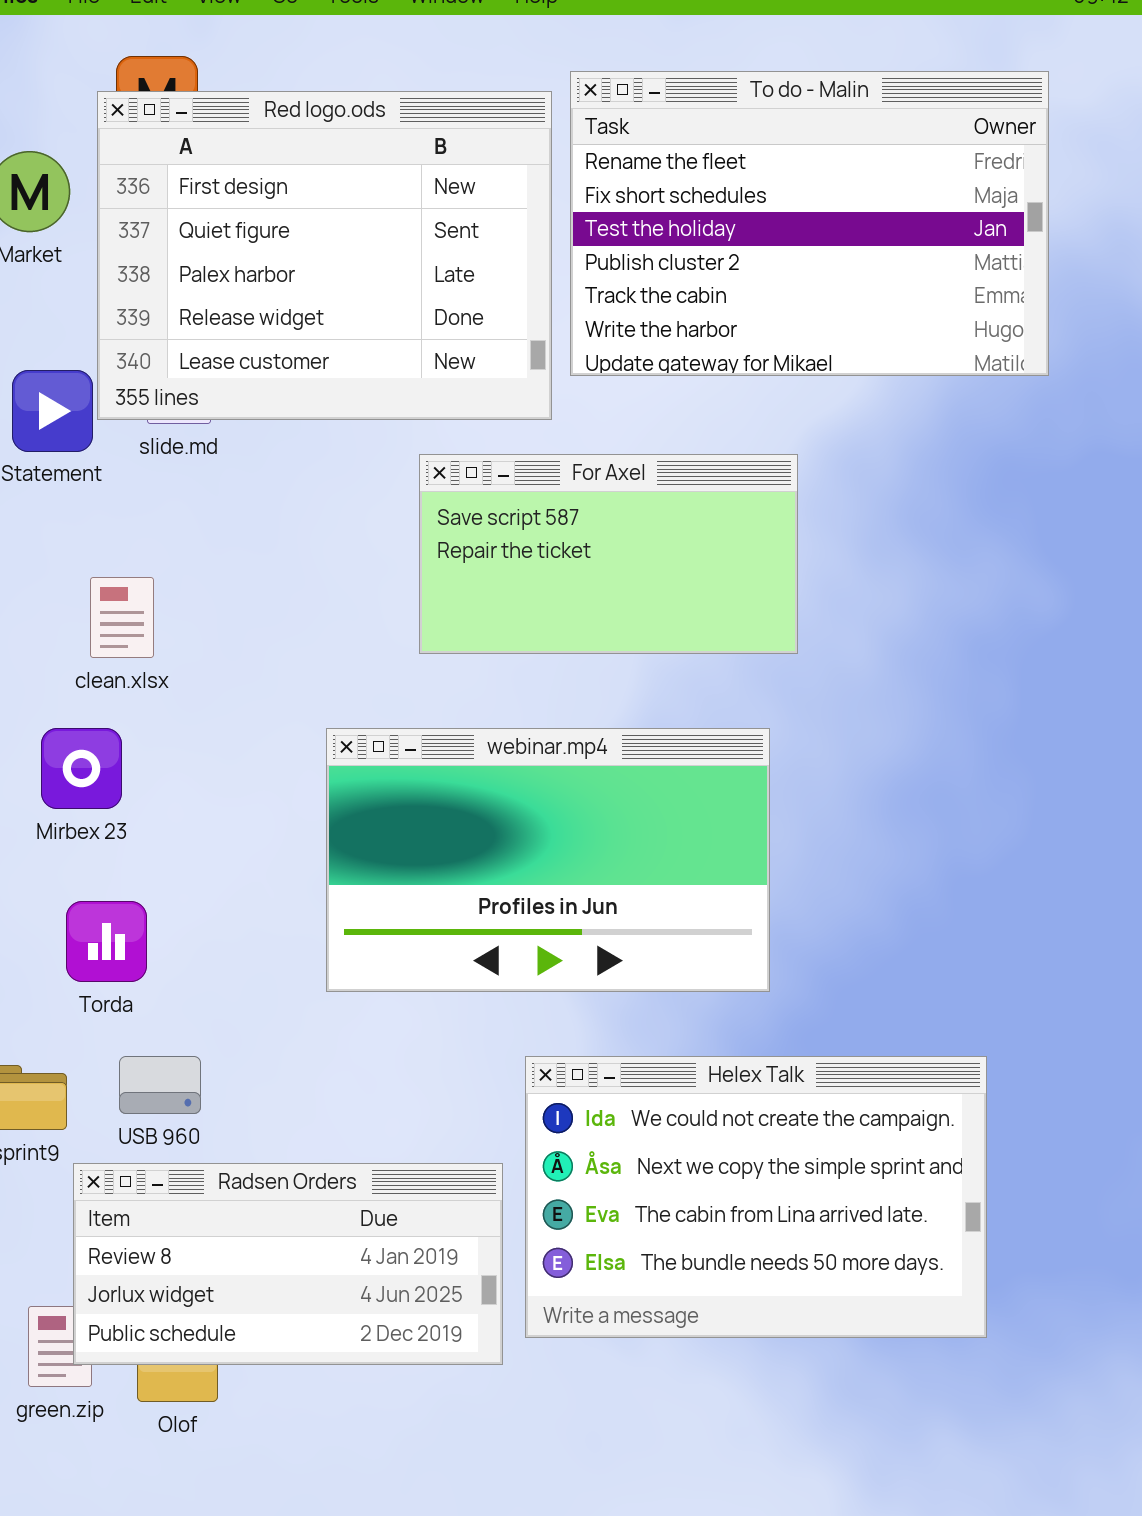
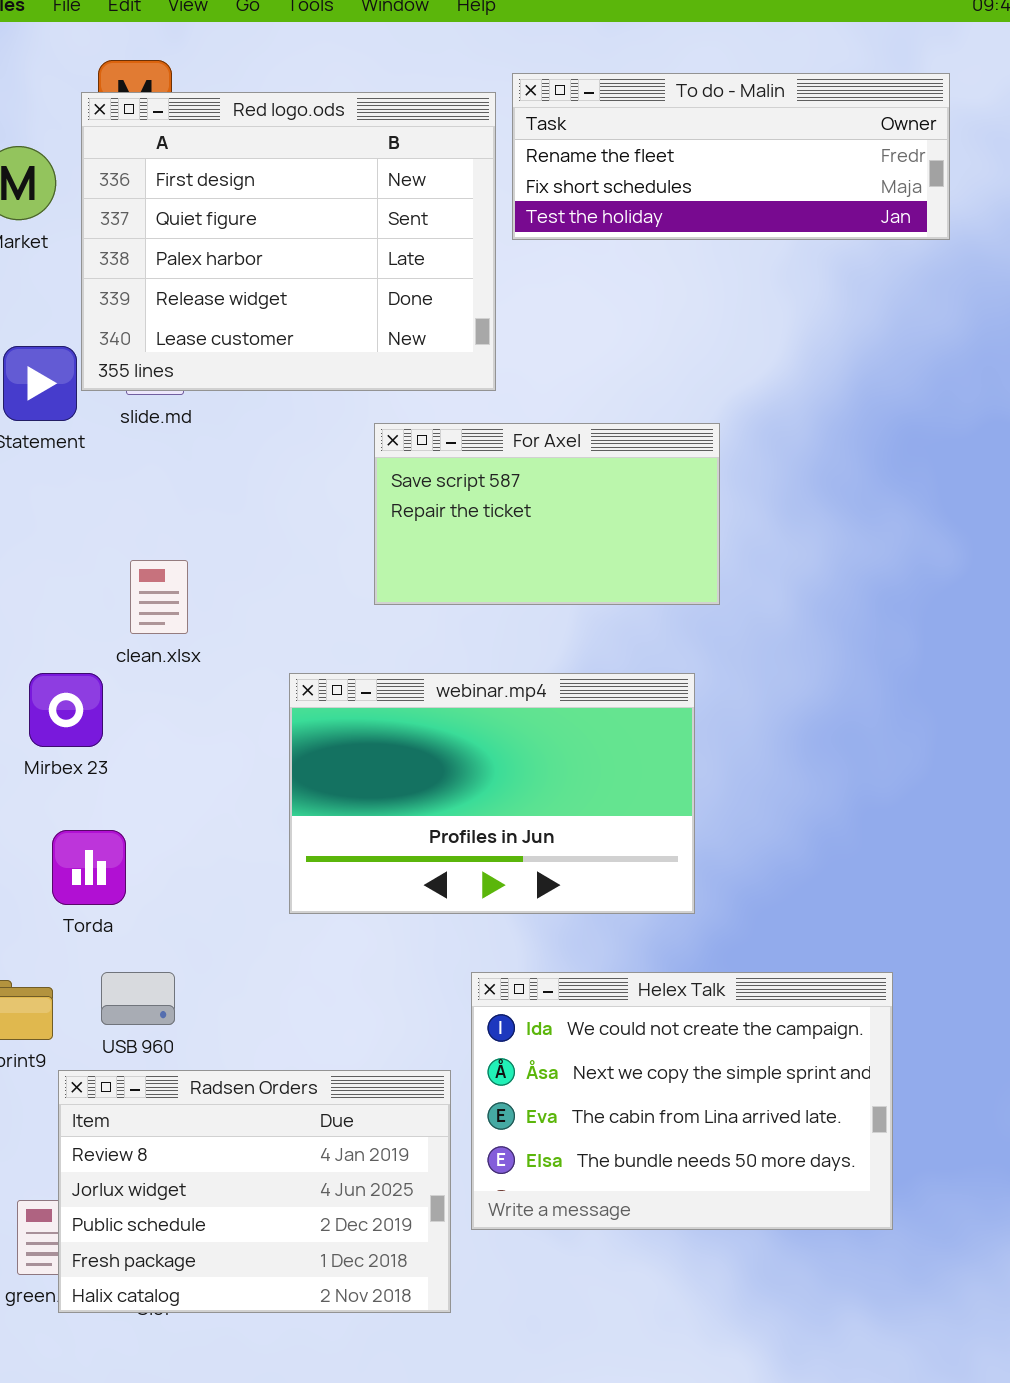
To do - Malin: [570,71,1049,376] -> [512,73,950,240], resized
clean.xlsx: [90,577,154,658] -> [130,560,188,634], moved
Radsen Orders: [73,1163,503,1365] -> [58,1070,451,1313], resized

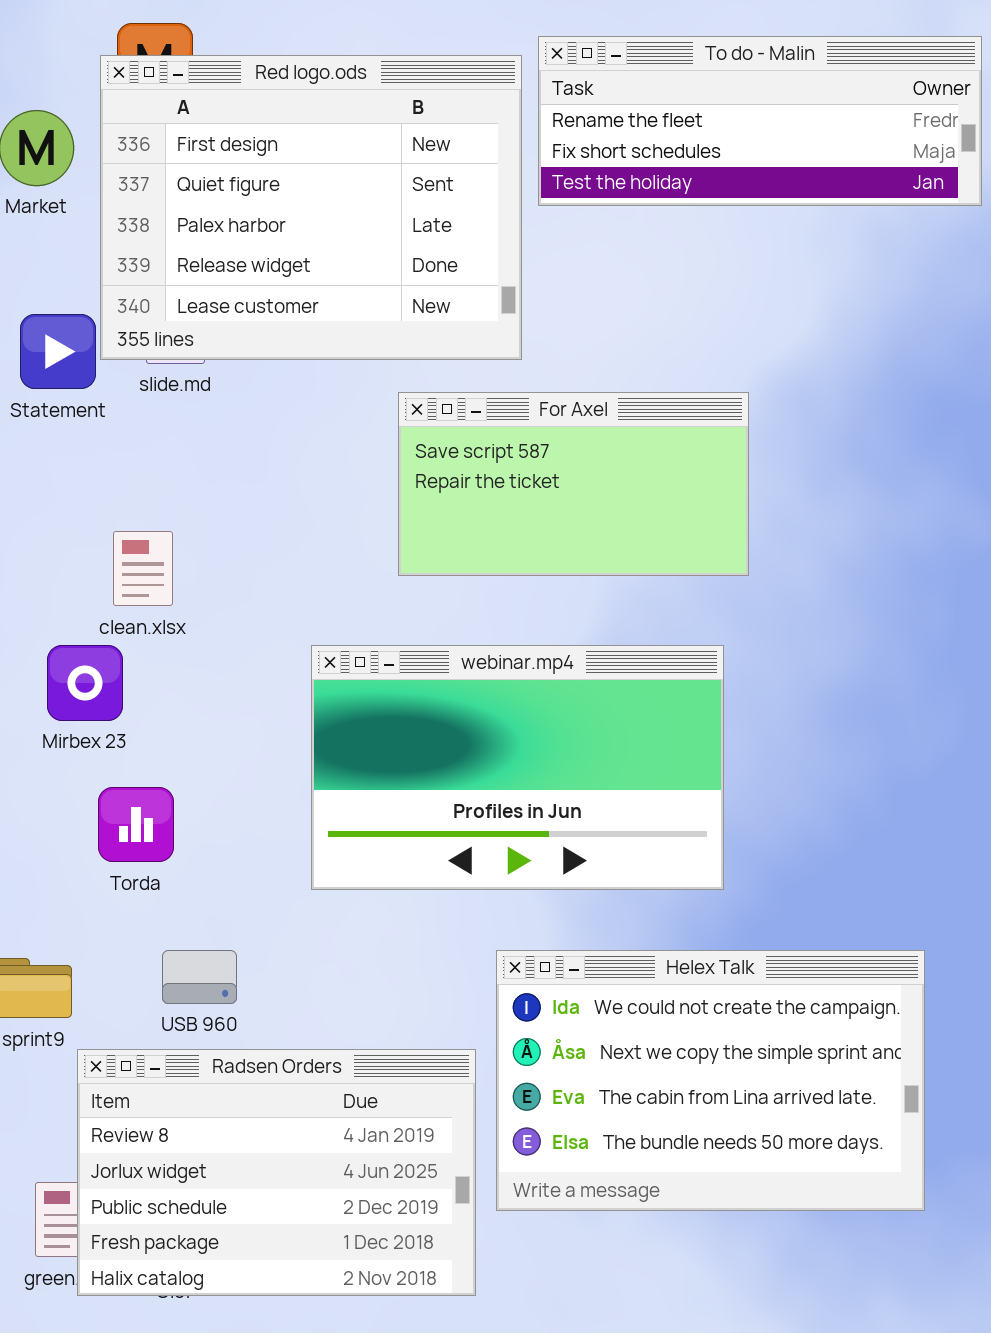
clean.xlsx: [130,560,188,634] -> [113,531,173,606], moved
Torda: [52,830,126,905] -> [98,787,174,862], moved
USB 960: [101,972,175,1025] -> [162,950,237,1004], moved

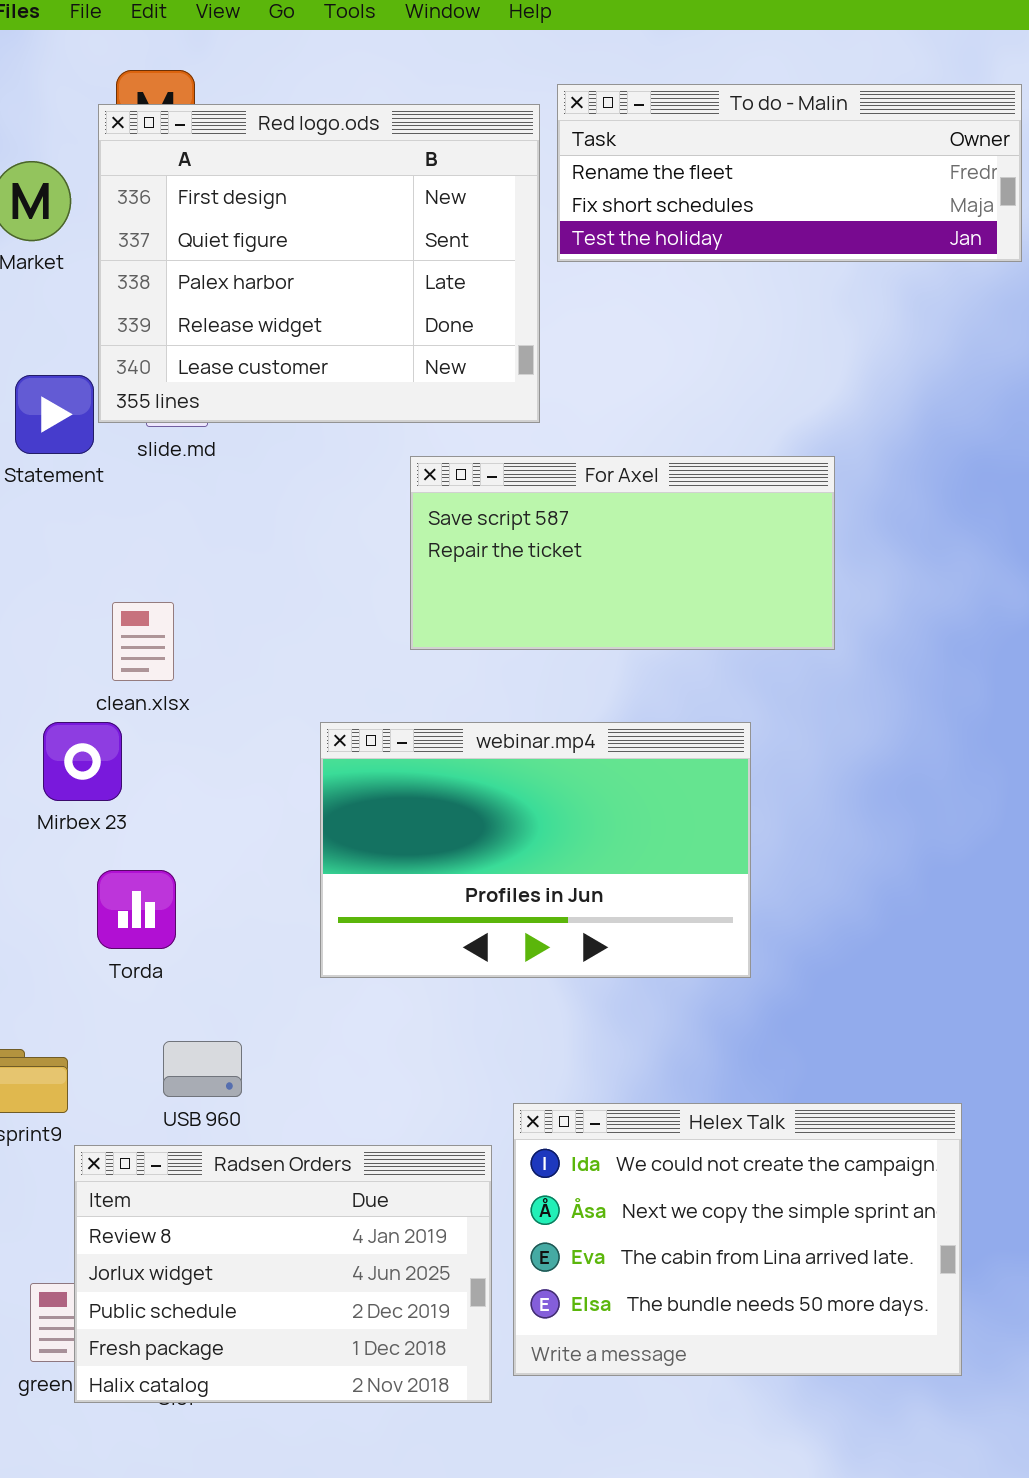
For Axel: [398,392,749,576] -> [410,456,835,650], resized
Helex Talk: [496,950,925,1211] -> [513,1103,962,1376], moved

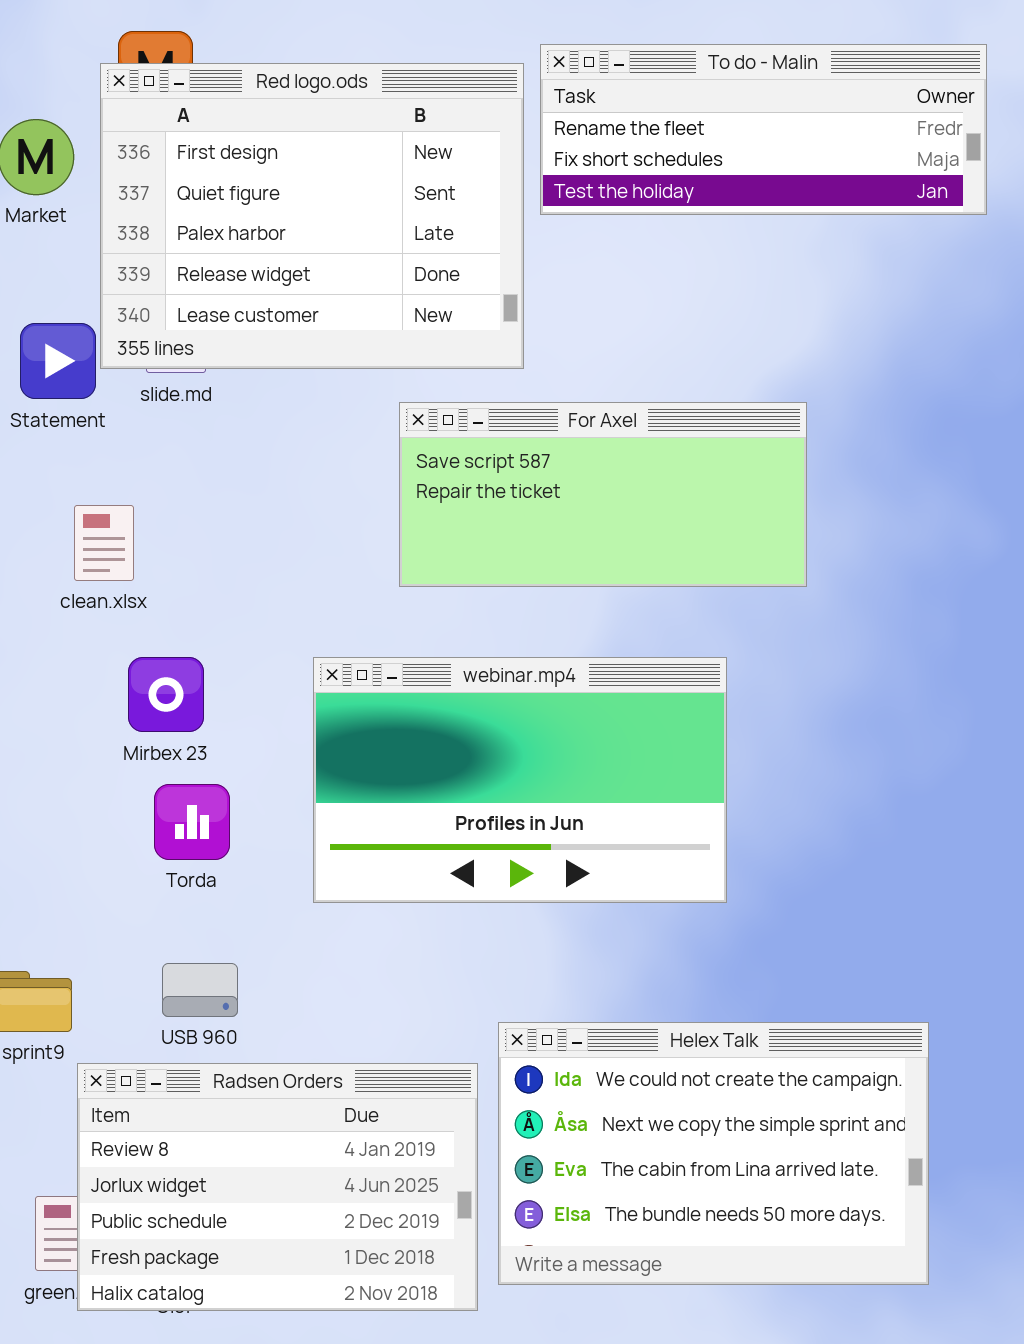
clean.xlsx: [112,602,174,681] -> [74,505,134,581], moved
Mirbex 23: [43,722,122,801] -> [128,657,204,732], moved
Torda: [97,870,176,949] -> [154,784,230,860], moved

